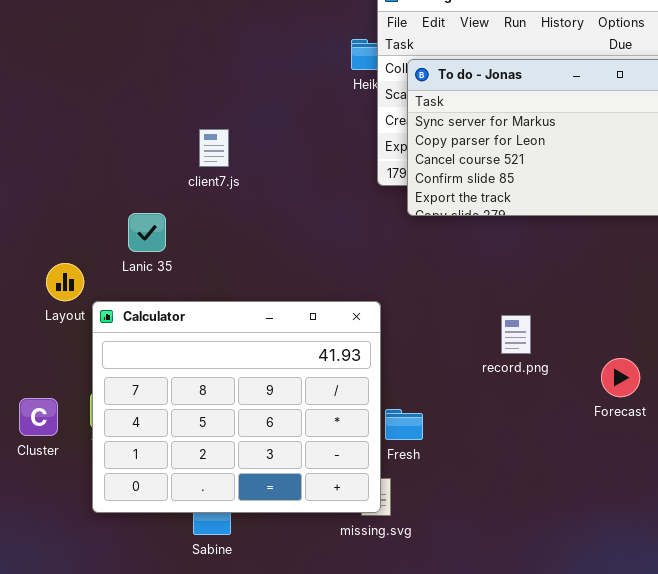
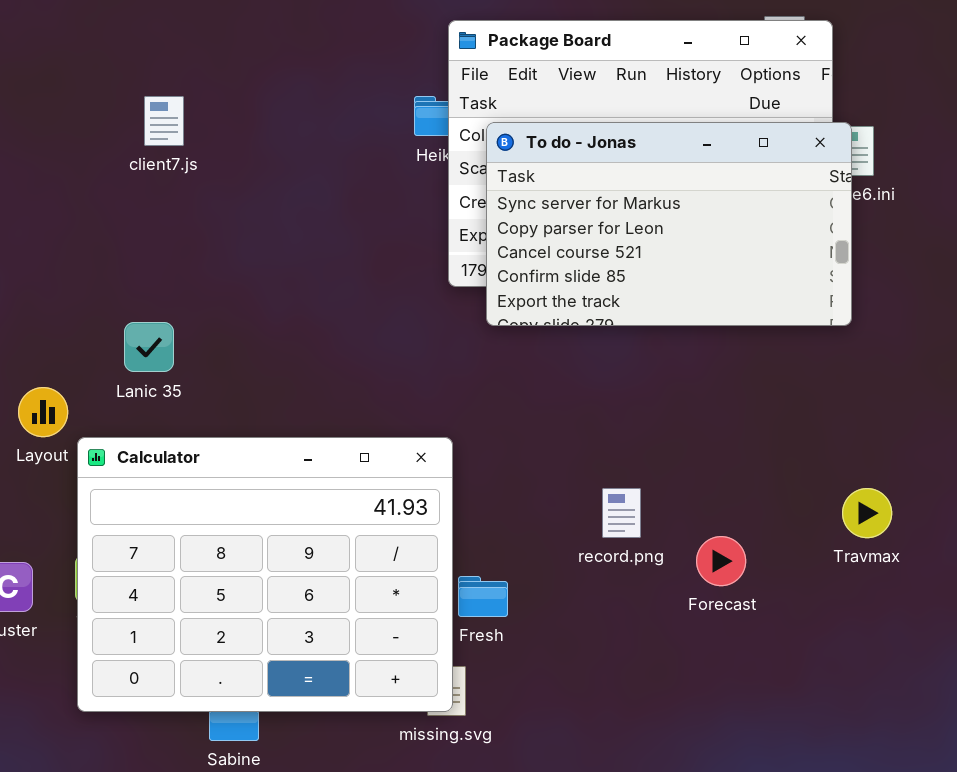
client7.js: [199,129,229,167] -> [144,96,184,146], moved
record.png: [501,315,531,354] -> [602,488,641,538], moved
Forecast: [601,358,640,397] -> [696,536,746,586], moved

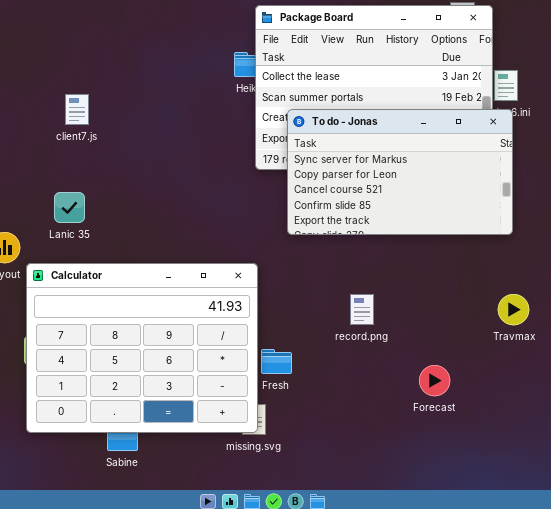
client7.js: [144,96,184,146] -> [65,94,89,125], moved
To do - Jonas: [486,122,852,326] -> [287,109,513,235], moved
Forecast: [696,536,746,586] -> [419,365,450,396], moved

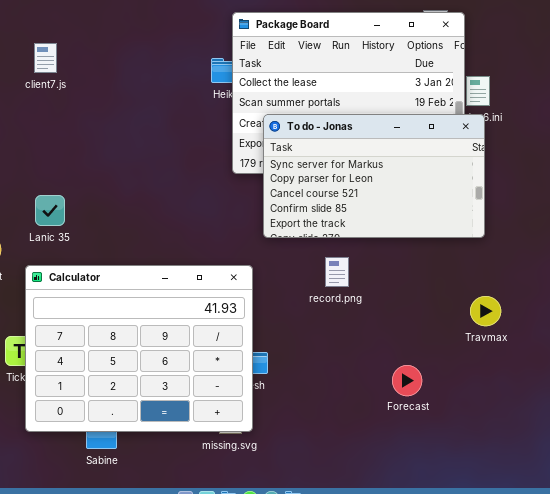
client7.js: [65,94,89,125] -> [34,43,57,73], moved
Calculator: [26,263,258,433] -> [25,265,253,432], moved
record.png: [350,294,374,325] -> [325,257,349,287], moved

